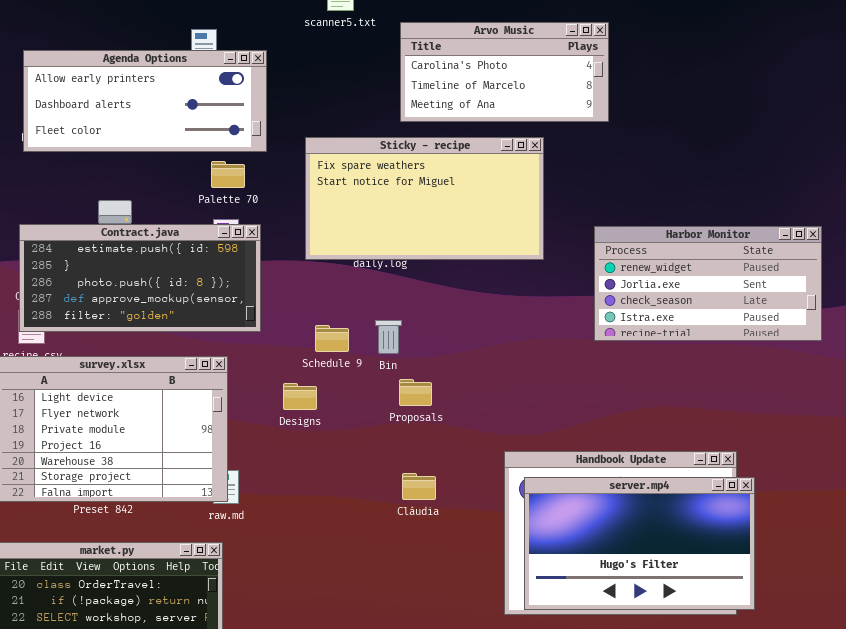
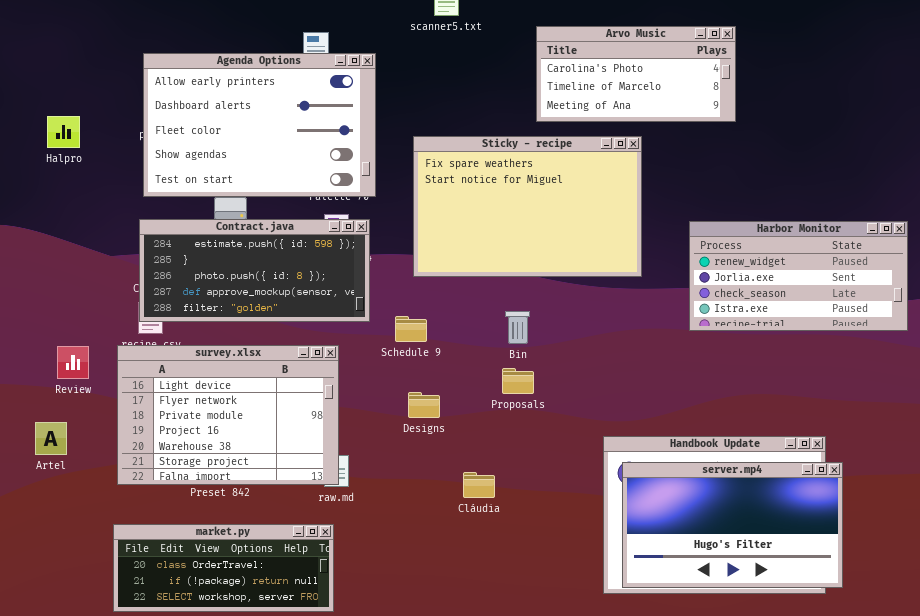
Arvo Music: [400,22,609,122] -> [536,26,736,122], moved
Agenda Options: [23,50,267,152] -> [143,53,376,197], resized
Sticky - recipe: [305,137,544,260] -> [413,136,642,277], resized
Bin: [375,320,402,354] -> [505,311,530,344], moved
Schedule 9: [315,325,349,352] -> [395,316,427,342], moved
Designs: [283,383,317,410] -> [408,392,440,418], moved
Cláudia: [402,473,436,500] -> [463,472,495,498], moved

